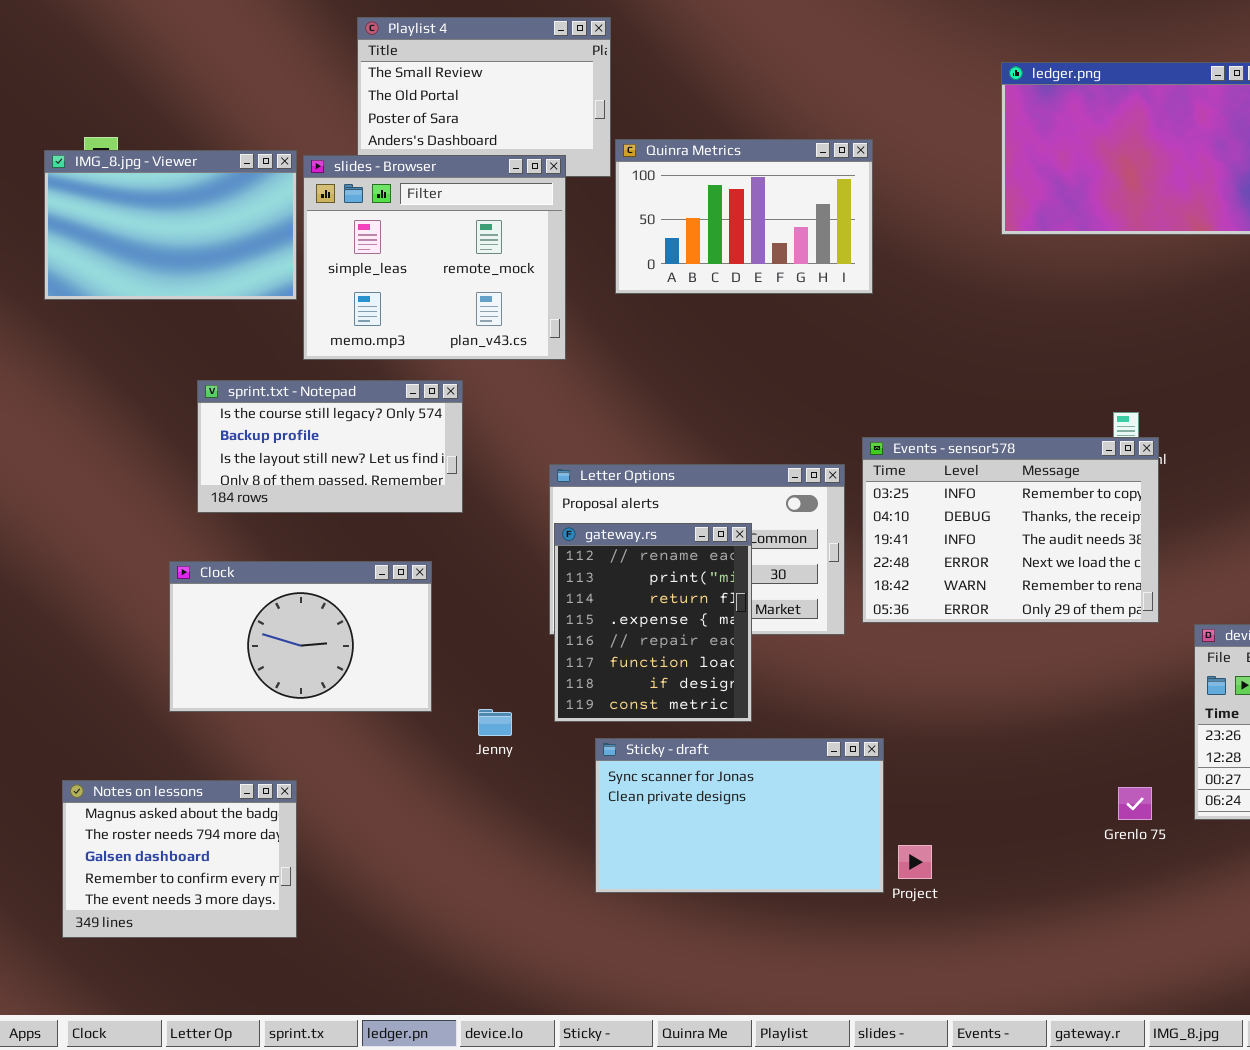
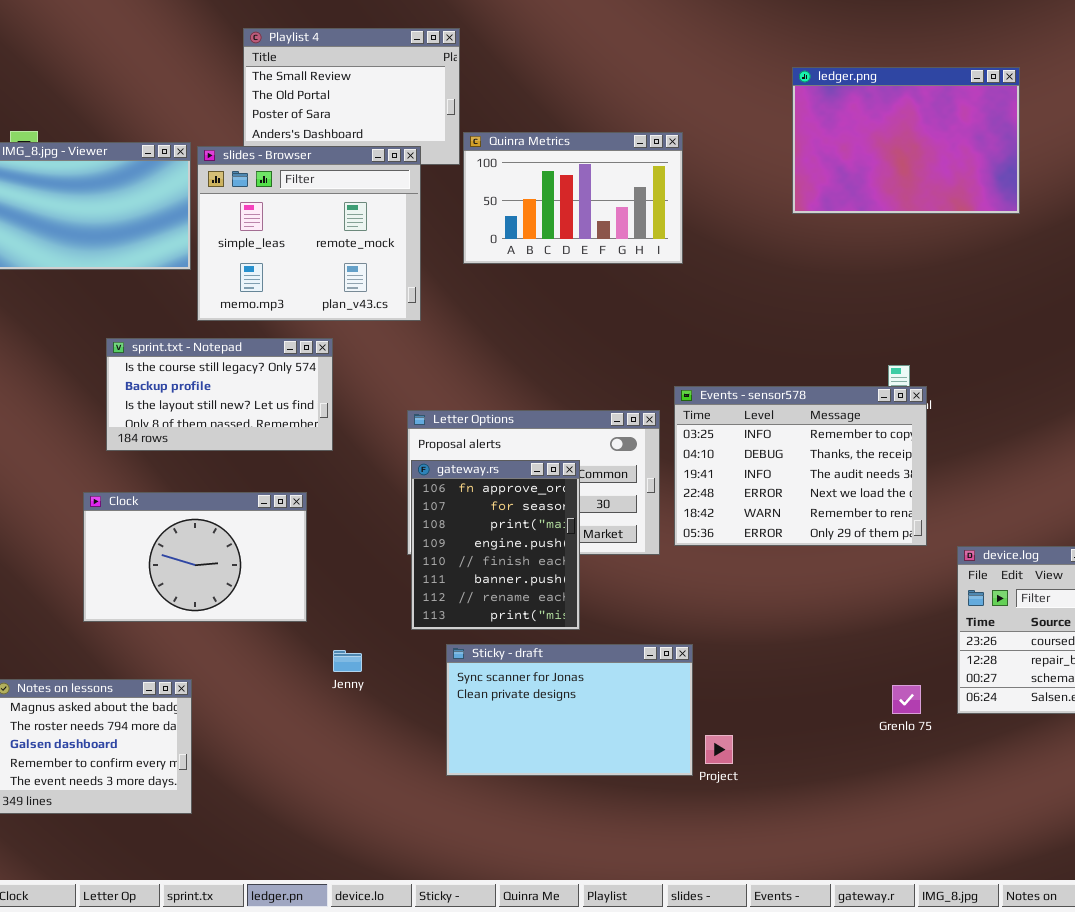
gateway.rs: [554,523,752,722] -> [411,460,580,630], scrolled up 6 rows
Jenny: [478,709,512,736] -> [333,650,362,672], moved

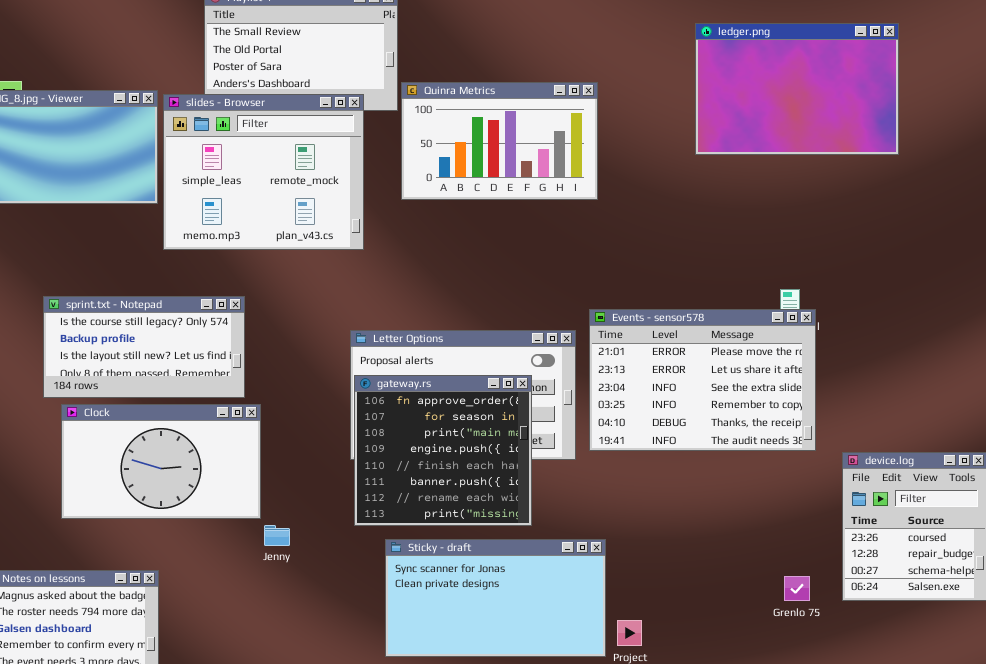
sprint.txt - Notepad: [106,338,333,451] -> [43,296,245,398], moved
Events - sensor578: [674,386,927,546] -> [589,309,816,451], scrolled up 3 rows
gateway.rs: [411,460,580,630] -> [354,375,532,526], resized
Jenny: [333,650,362,672] -> [264,525,290,546], moved

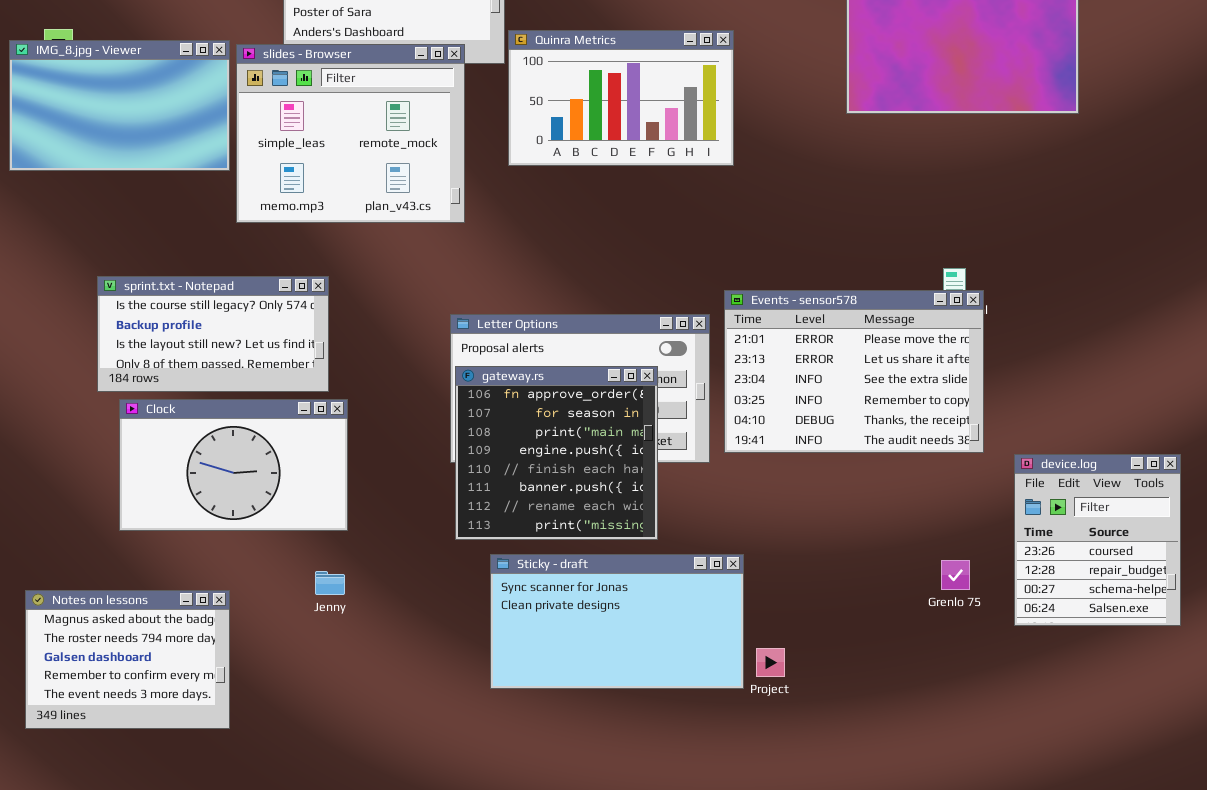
Jenny: [264,525,290,546] -> [315,571,345,595], moved
Grenlo 75: [784,576,810,601] -> [941,560,970,590], moved

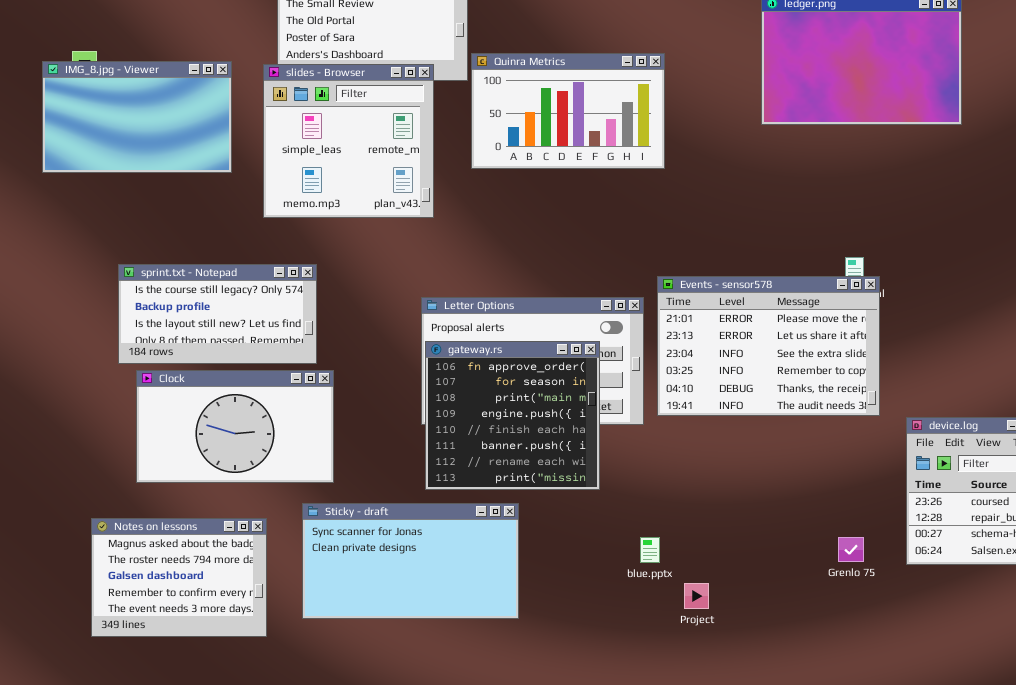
slides - Browser: [236,44,465,223] -> [263,64,434,218], resized
Sticky - draft: [490,554,744,689] -> [302,503,519,619], moved
Grenlo 75: [941,560,970,590] -> [838,537,864,562], moved
Notes on lessons: [25,590,230,729] -> [91,518,267,637], moved

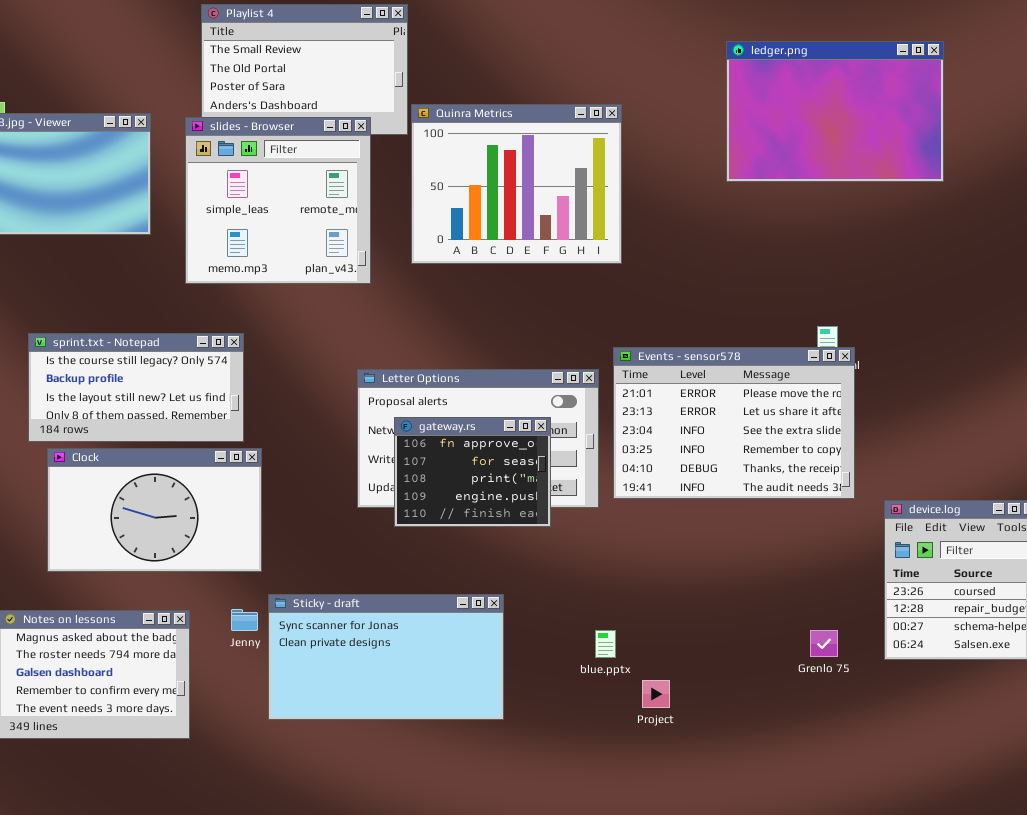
Quinra Metrics: [471,53,665,169] -> [411,104,622,264], resized
gateway.rs: [425,341,600,490] -> [394,417,551,527], resized
Sticky - draft: [302,503,519,619] -> [268,594,504,720], moved

